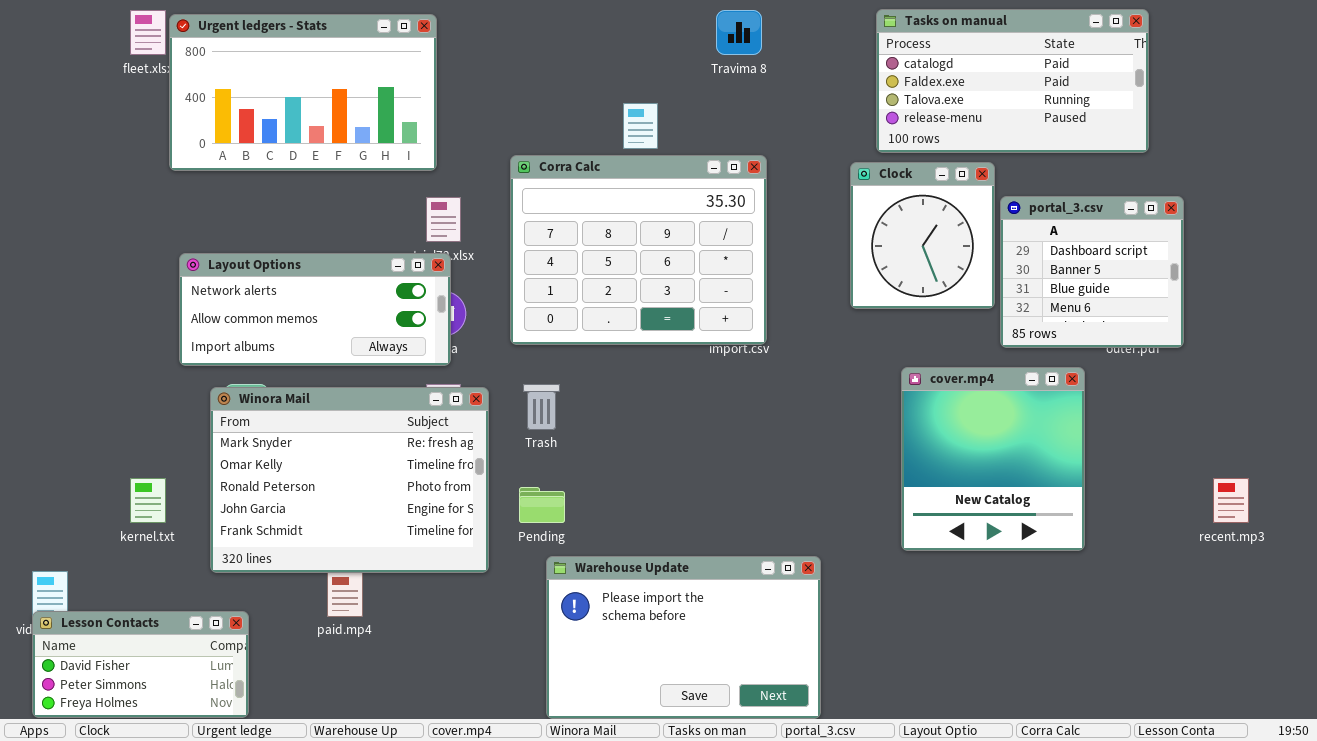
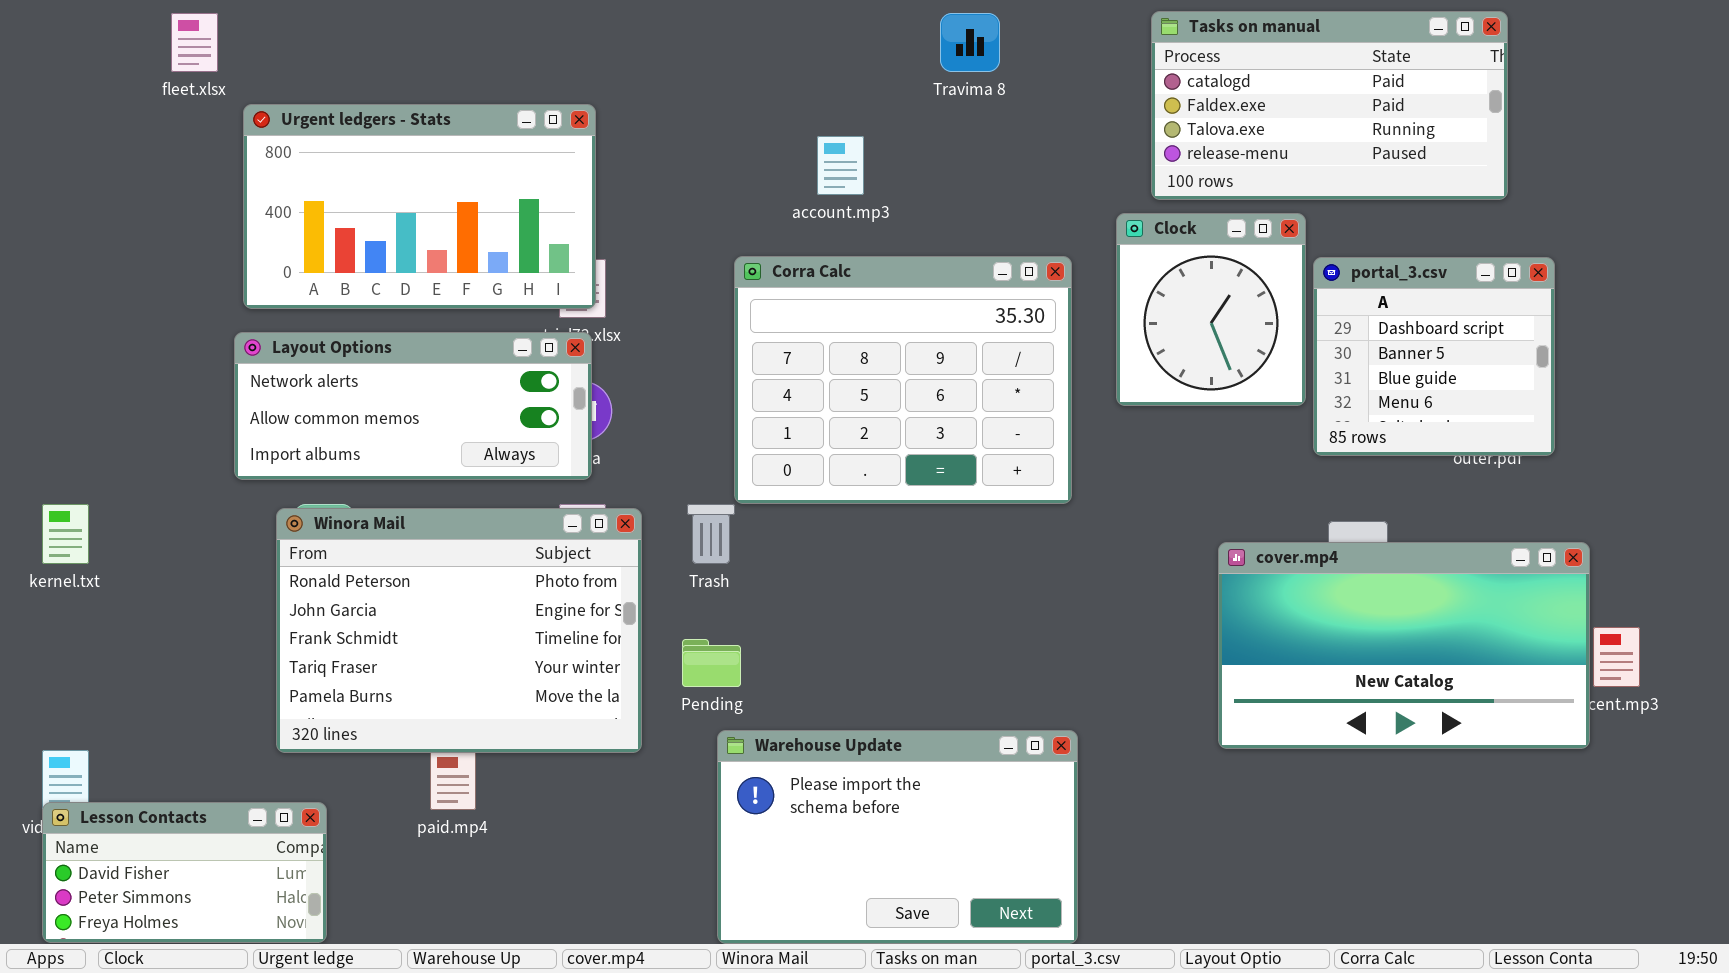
Urgent ledgers - Stats: [169,14,437,171] -> [243,104,596,309], moved
Corra Calc: [510,155,767,345] -> [734,256,1072,504], moved
cover.mp4: [901,367,1085,551] -> [1218,542,1590,749], moved, resized
Winora Mail: [210,387,489,573] -> [276,508,642,753], scrolled down 2 rows
kernel.txt: [130,478,166,523] -> [42,504,89,564], moved

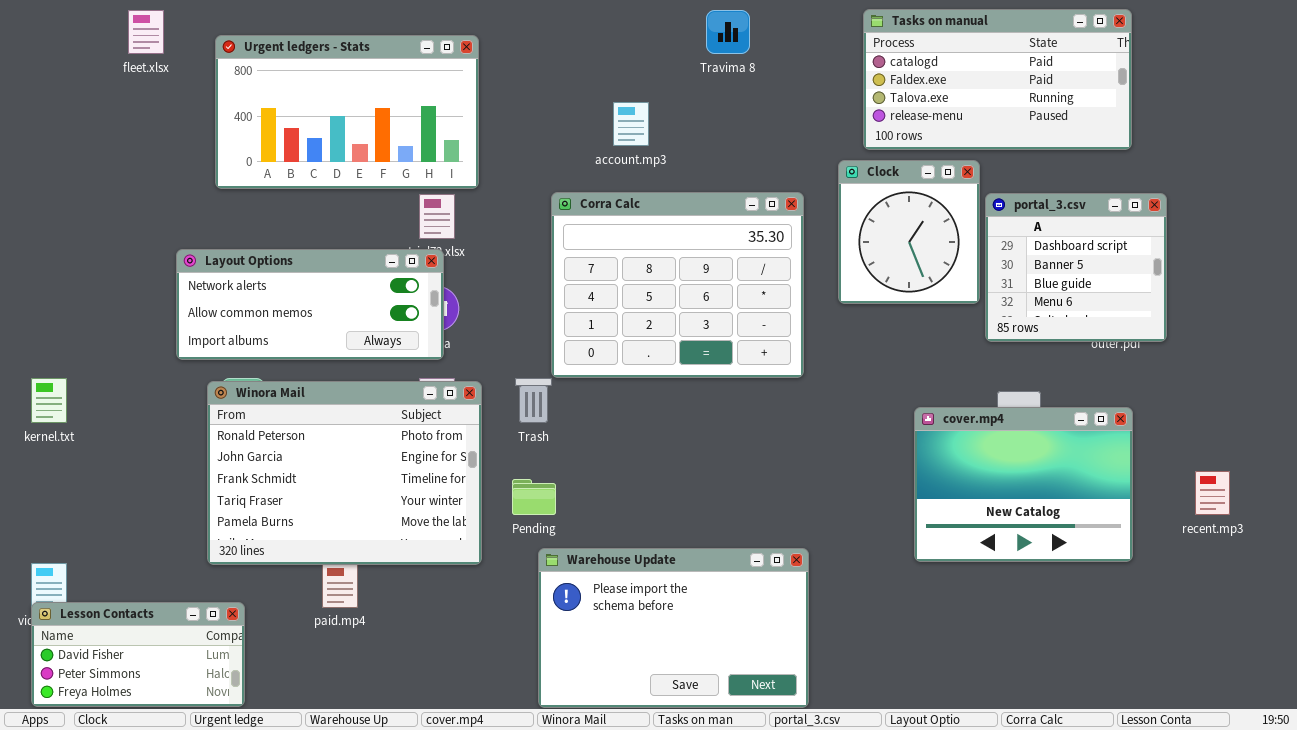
Urgent ledgers - Stats: [243,104,596,309] -> [215,35,479,189], moved
cover.mp4: [1218,542,1590,749] -> [914,407,1133,562], resized

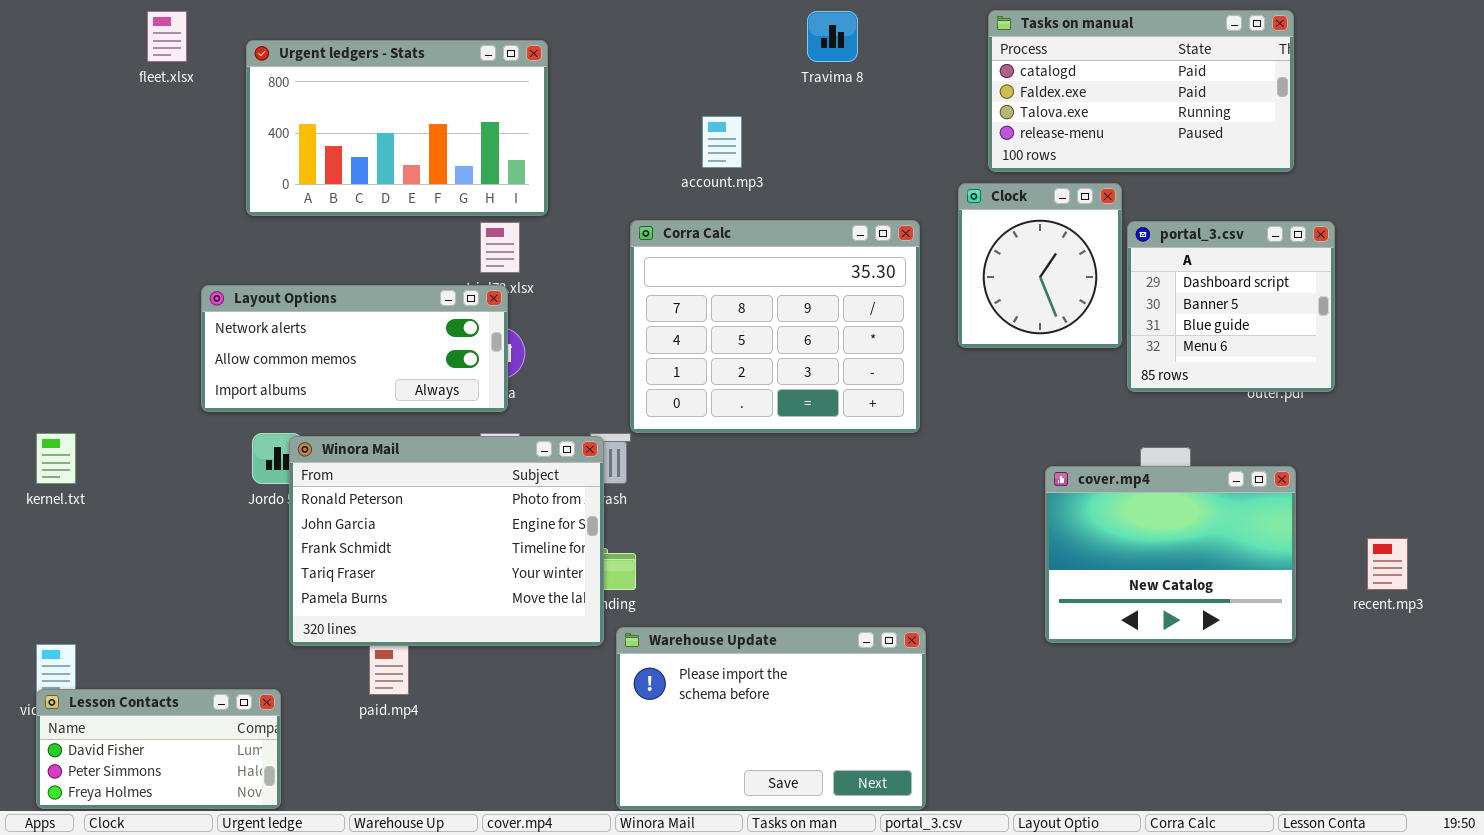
Winora Mail: [207,381,482,565] -> [289,436,604,646], moved

